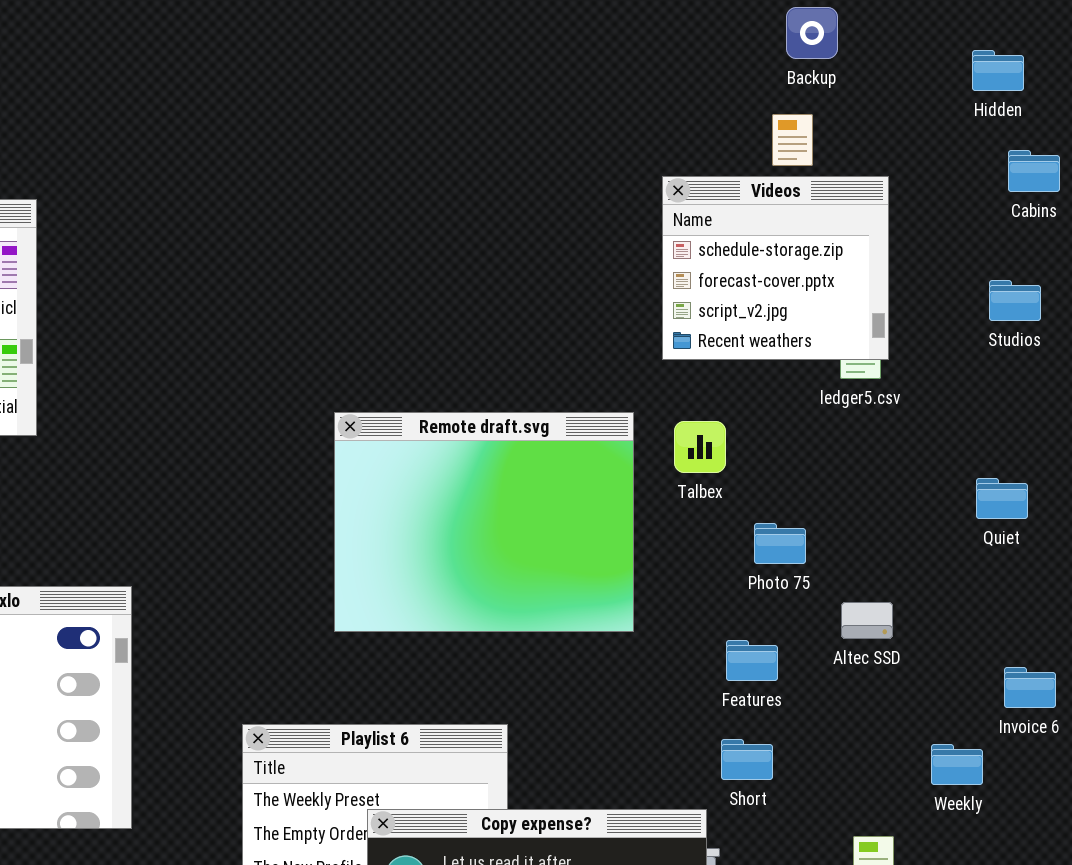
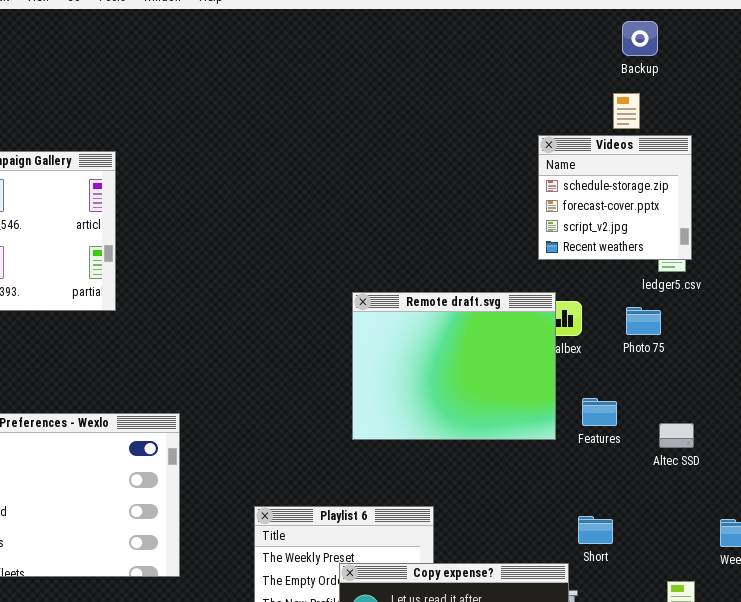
Remote draft.svg: [334,412,634,632] -> [352,292,556,440], moved
Photo 75: [754,523,806,564] -> [626,307,661,335], moved
Features: [726,640,778,681] -> [582,398,617,426], moved

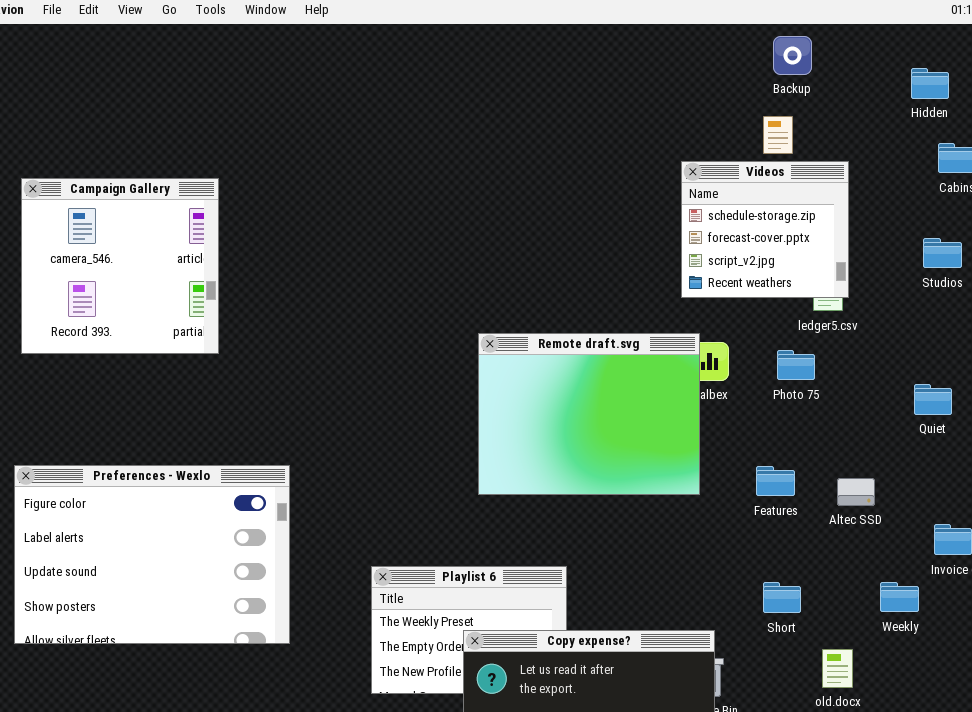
Features: [582,398,617,426] -> [756,466,795,496], moved
Altec SSD: [659,423,694,448] -> [837,478,875,506], moved
Short: [578,516,613,544] -> [763,582,801,613], moved

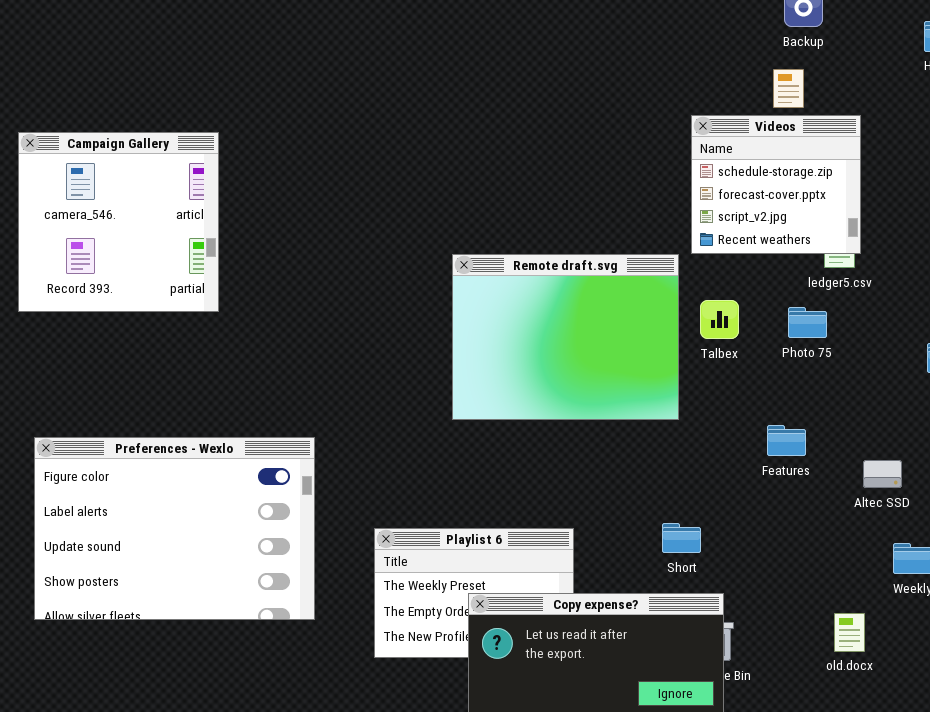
Remote draft.svg: [478,333,700,495] -> [452,254,679,420], moved
Preferences - Wexlo: [14,465,290,644] -> [34,437,315,620], moved
Altec SSD: [837,478,875,506] -> [863,460,902,488], moved
Short: [763,582,801,613] -> [662,523,701,553], moved

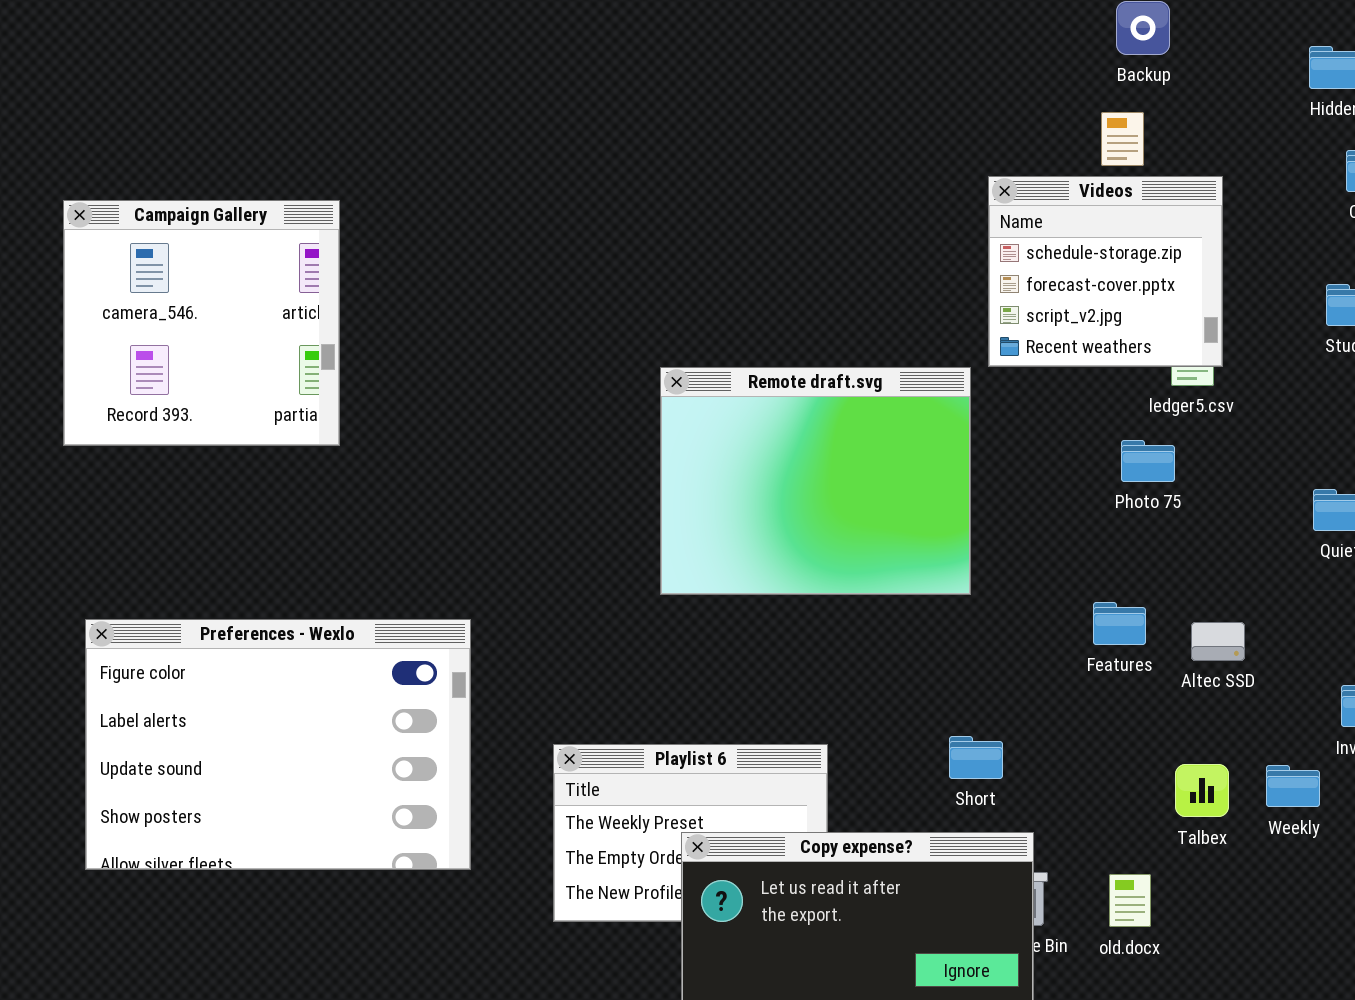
Talbex: [700,300,739,339] -> [1175,764,1229,817], moved
Altec SSD: [863,460,902,488] -> [1191,622,1245,661], moved
old.docx: [834,613,865,652] -> [1109,874,1151,927], moved

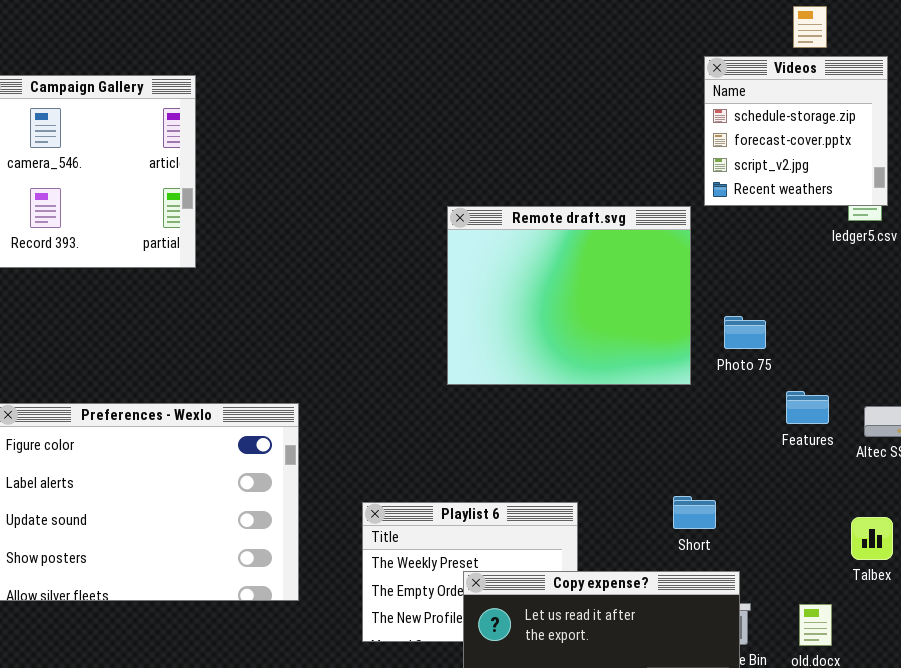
Photo 75: [1121,440,1175,482] -> [724,316,766,349], moved

